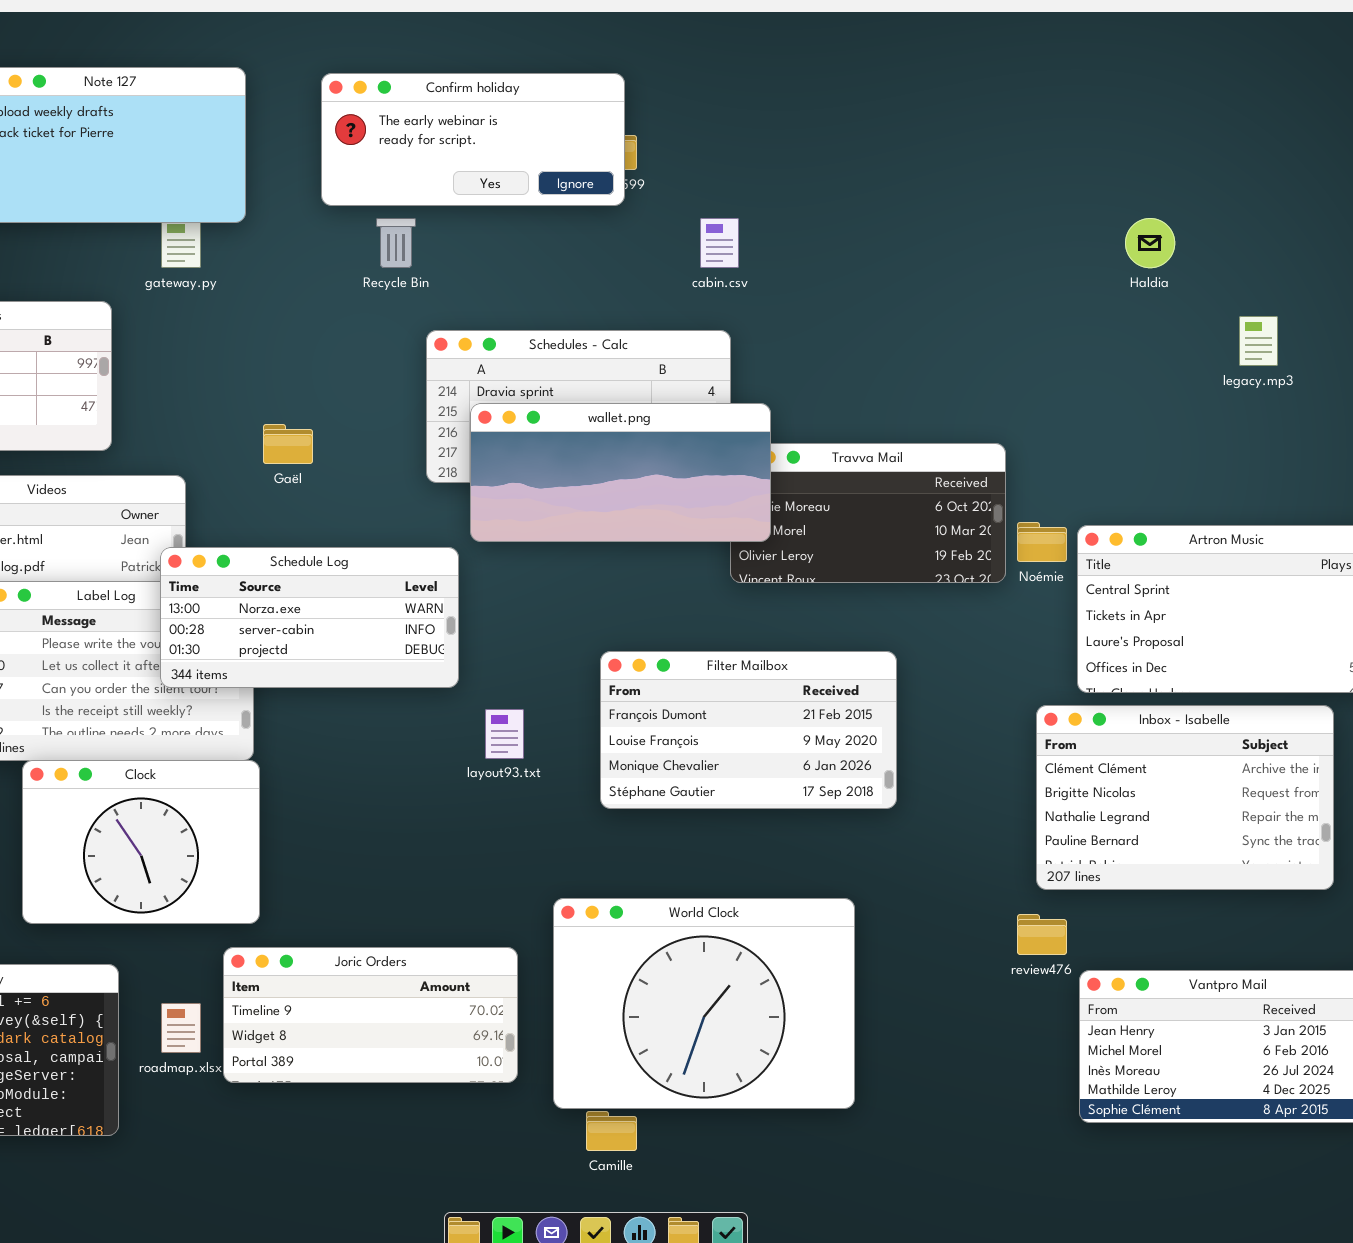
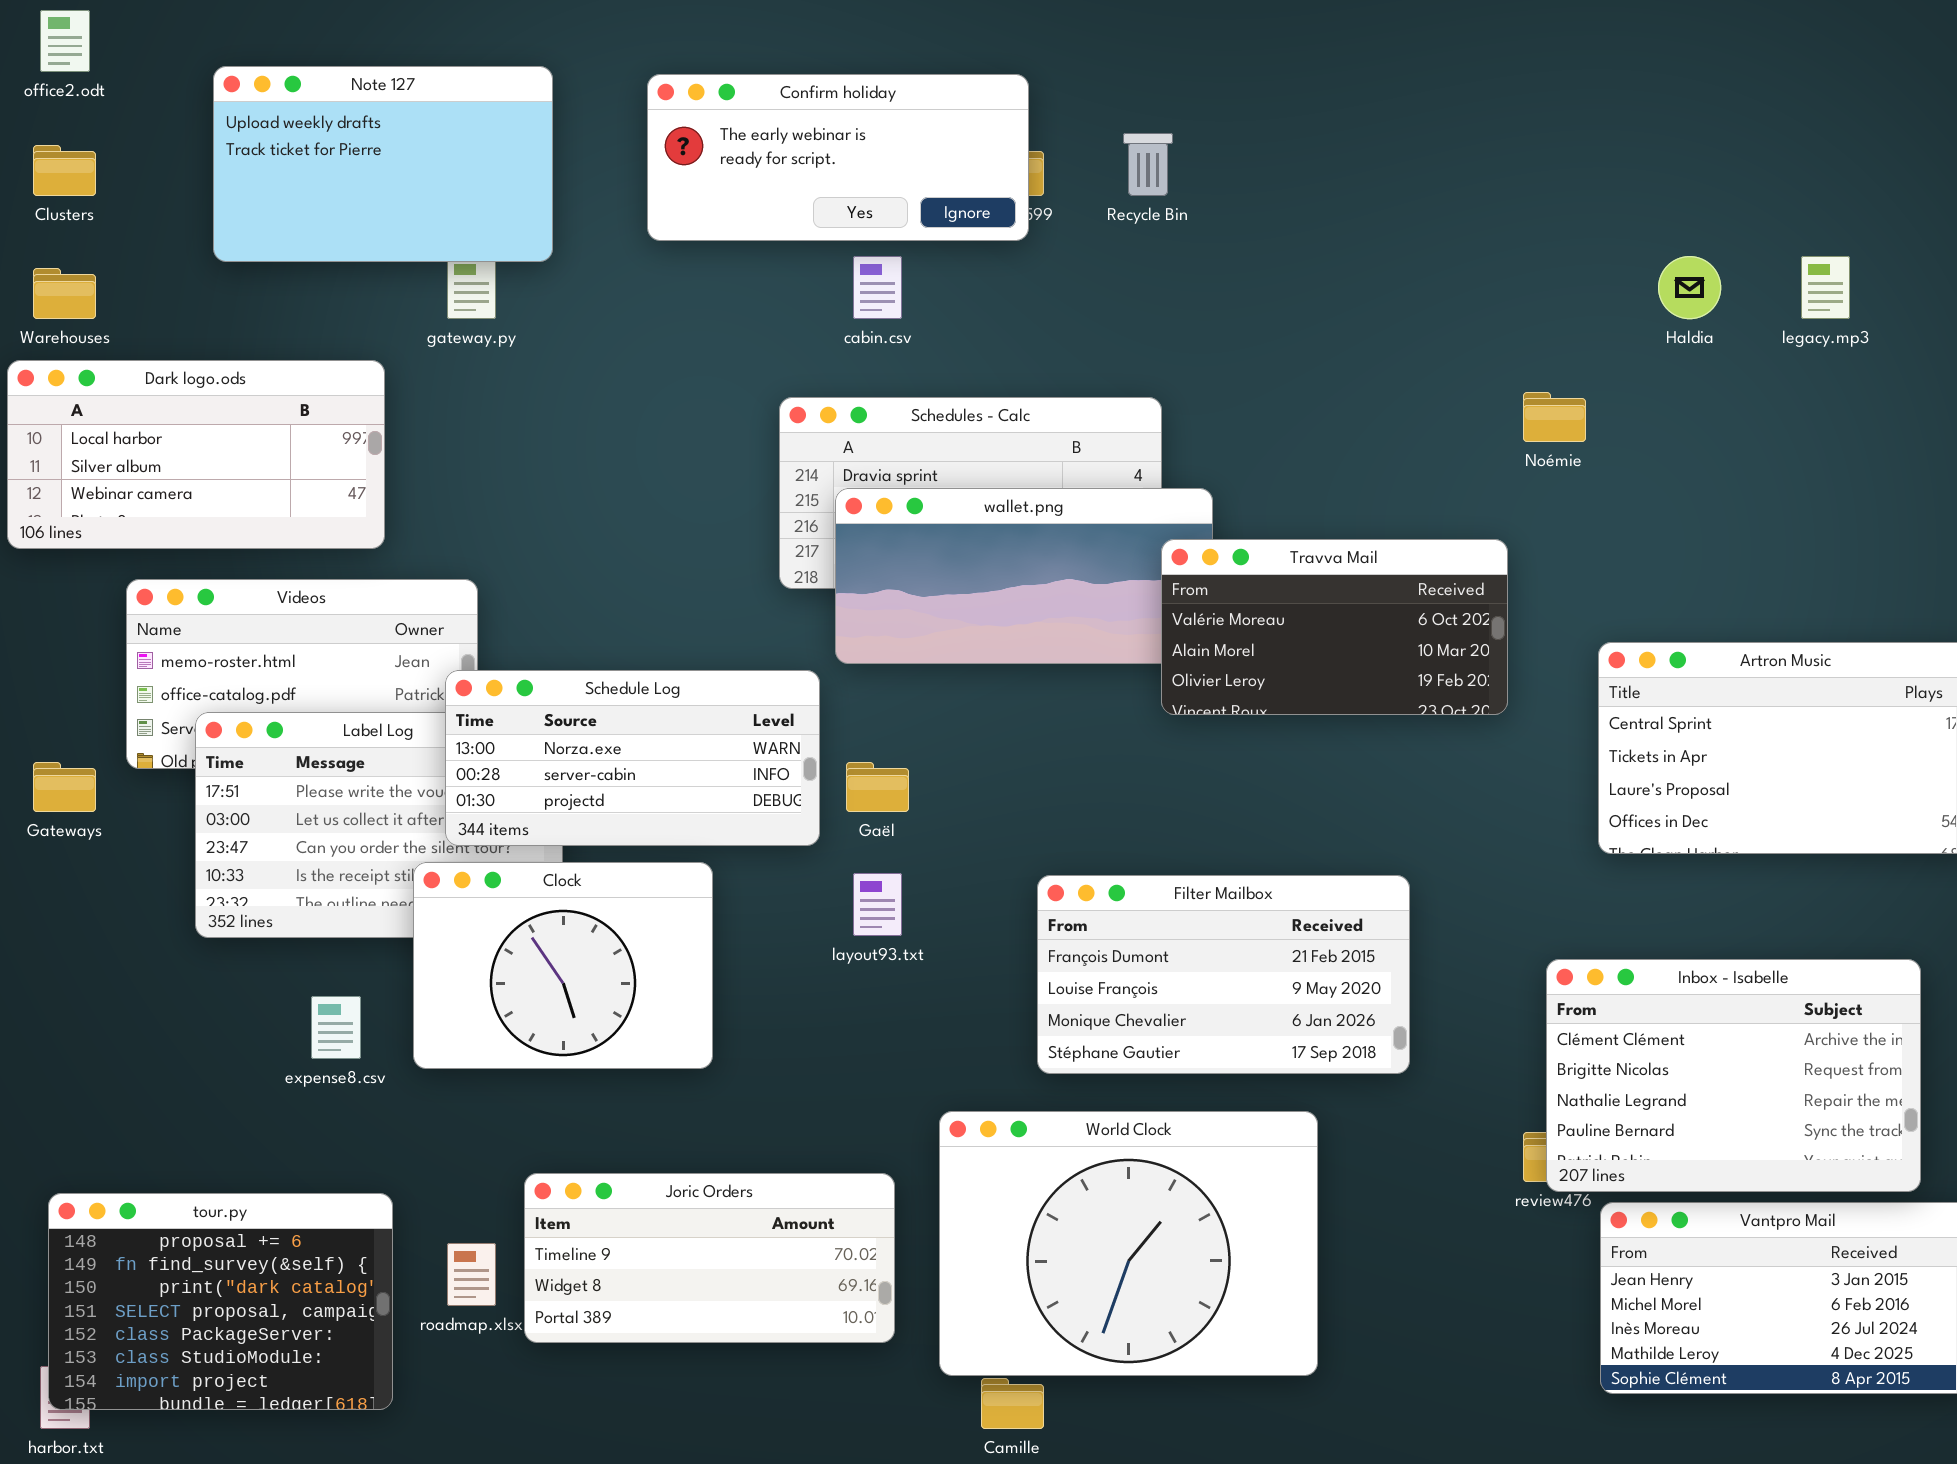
Recycle Bin: [376,218,416,268] -> [1123,133,1173,196], moved
cabin.csv: [700,218,739,268] -> [853,256,902,319], moved
legacy.mp3: [1239,316,1278,366] -> [1801,256,1850,319], moved
Gaël: [263,424,313,464] -> [846,762,909,812], moved
Travva Mail: [730,443,1006,583] -> [1161,539,1508,715], raised
Noémie: [1017,522,1067,562] -> [1523,392,1586,442], moved
Filter Mailbox: [600,651,897,809] -> [1037,875,1410,1074], moved
Inbox - Isabelle: [1036,705,1334,890] -> [1546,959,1921,1192], moved
Clock: [22,760,260,924] -> [413,862,713,1069], moved

